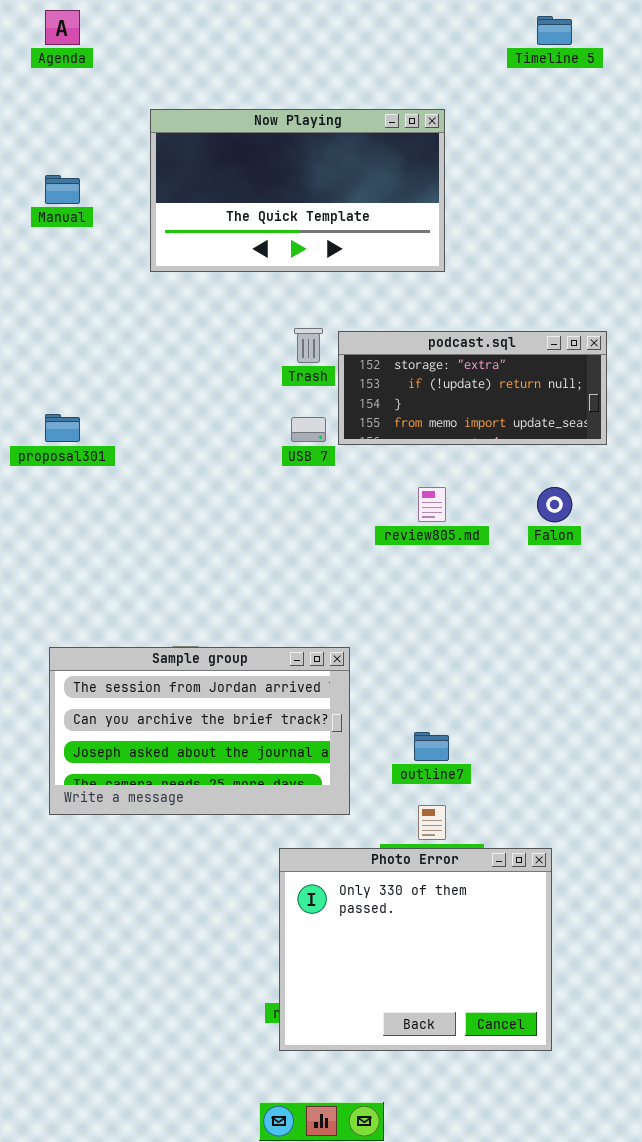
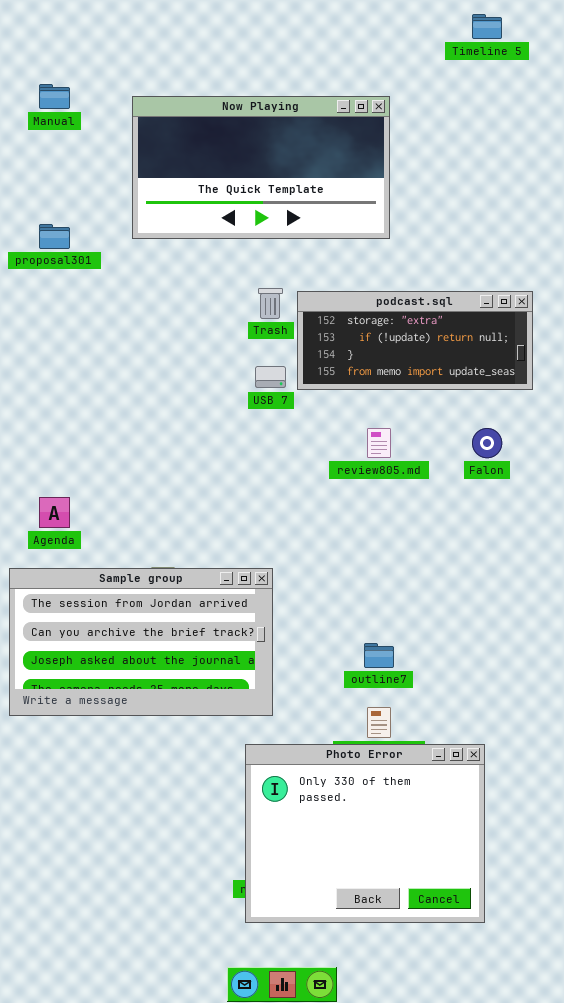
Agenda: [45,10,80,45] -> [39,497,70,528], moved
Manual: [45,175,80,204] -> [39,84,70,109], moved
proposal301: [45,414,80,442] -> [39,224,70,249], moved
Sample group: [49,647,350,815] -> [9,568,273,716], moved

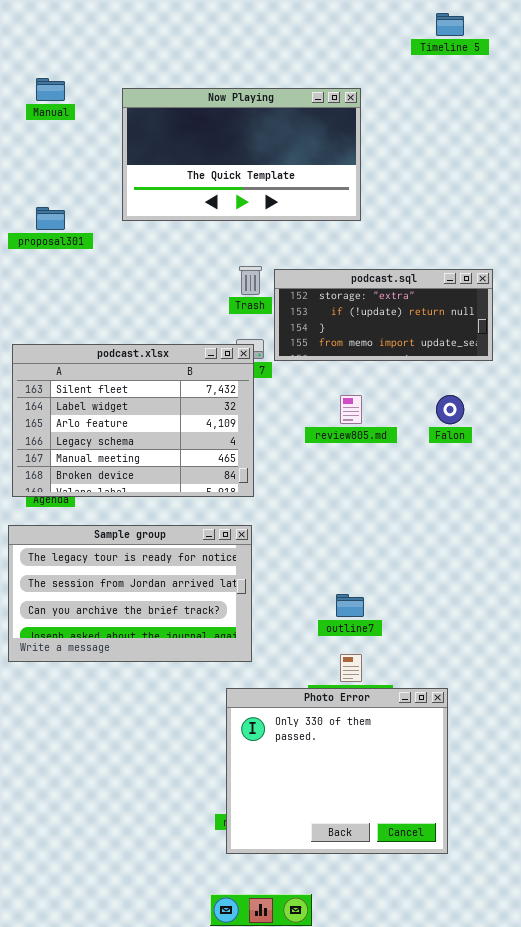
podcast.xlsx: none -> [12,344,254,497], opened
Sample group: [9,568,273,716] -> [8,525,252,662], scrolled up 1 row

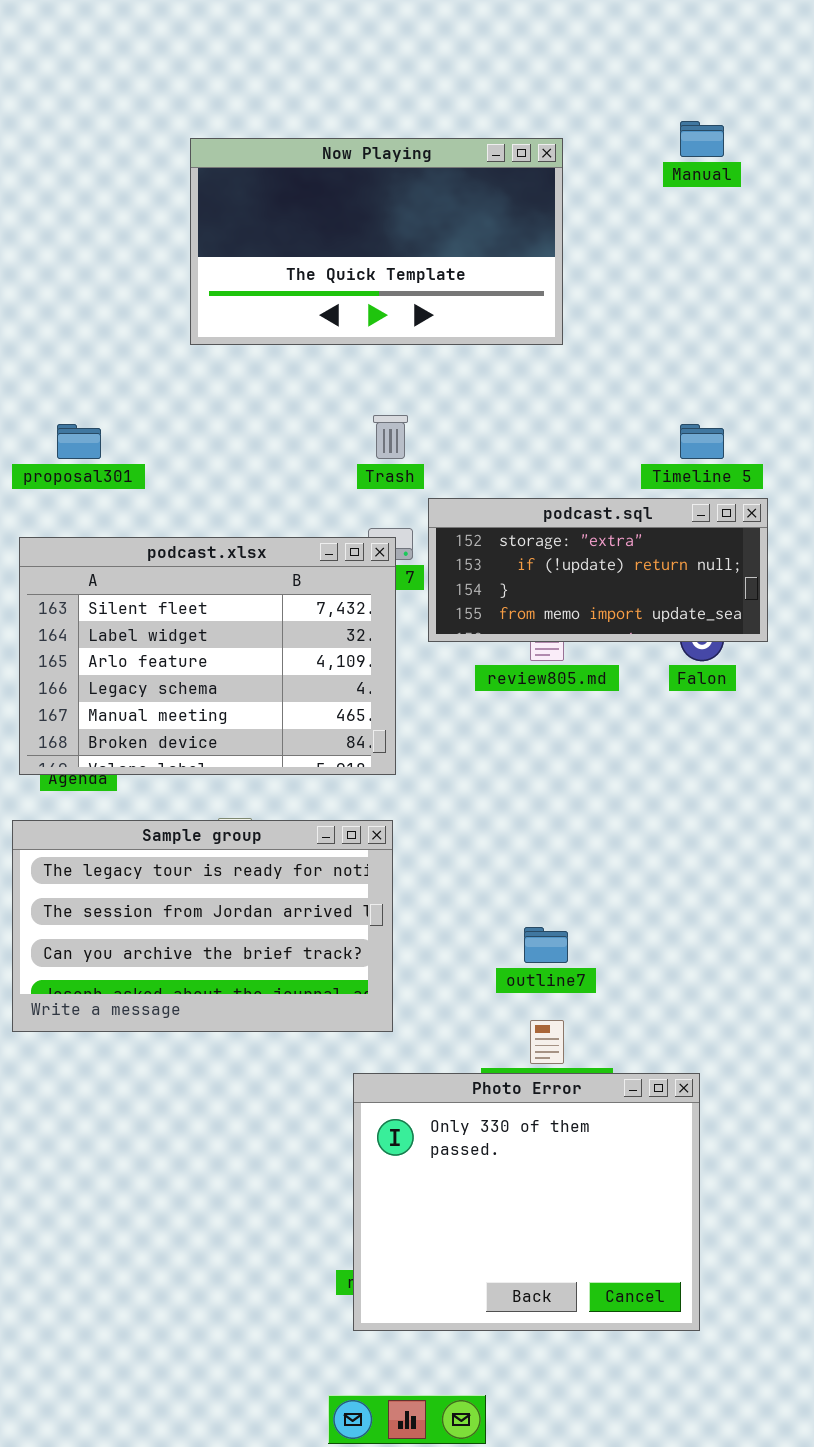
Timeline 5: [436,13,464,36] -> [680,424,724,459], moved
Manual: [36,78,65,101] -> [680,121,724,157], moved
proposal301: [36,207,65,230] -> [57,424,101,459], moved
podcast.sql: [274,269,493,361] -> [428,498,768,642], moved

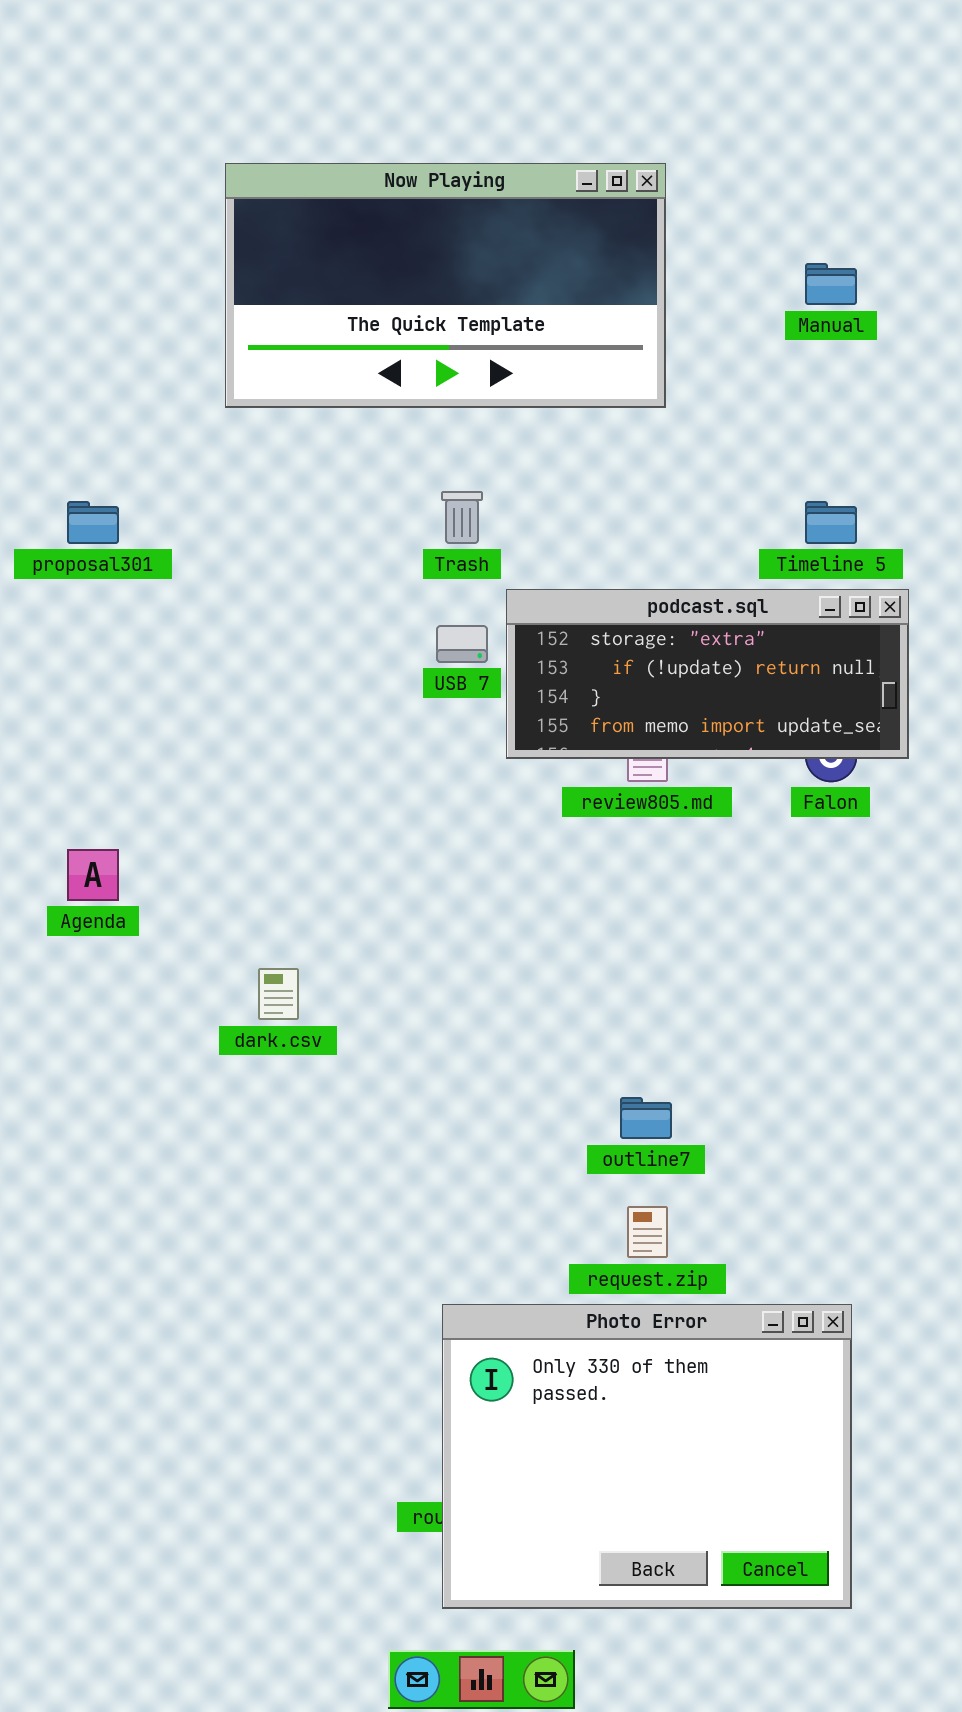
Manual: [680,121,724,157] -> [805,263,857,305], moved
podcast.xlsx: [19,537,396,775] -> none, closed
Sample group: [12,820,393,1032] -> none, closed
Photo Error: [353,1073,700,1331] -> [442,1304,852,1609], moved

